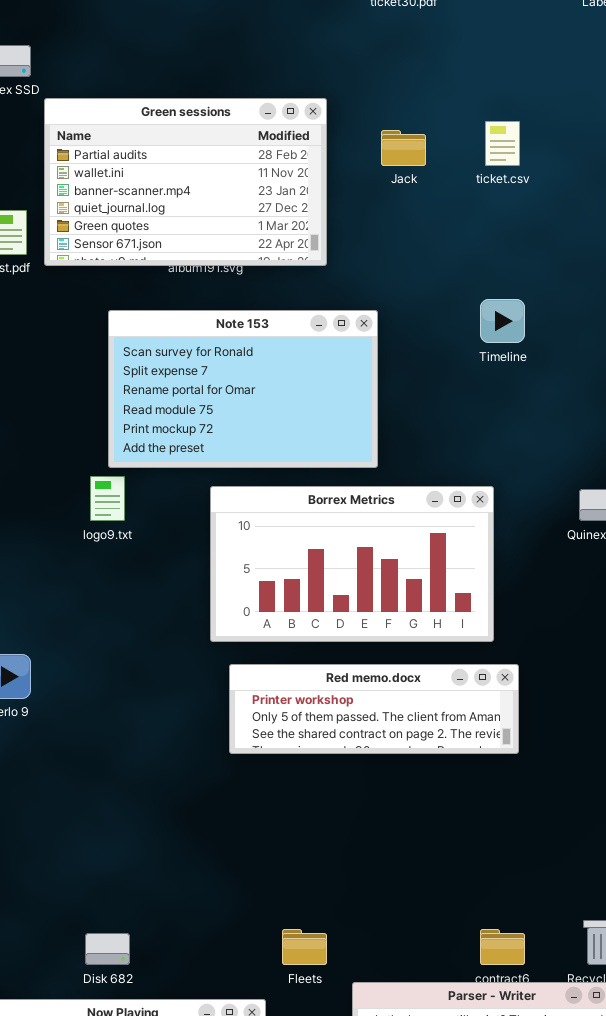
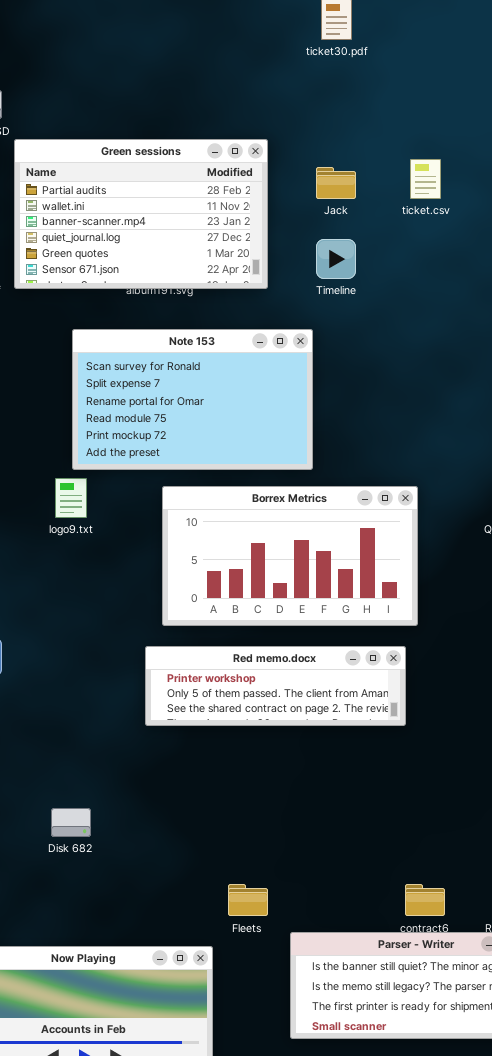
Timeline: [480,299,525,343] -> [316,239,356,279], moved
Red memo.docx: [229,664,519,754] -> [145,646,406,726], moved
Disk 682: [85,933,130,965] -> [51,808,91,837], moved

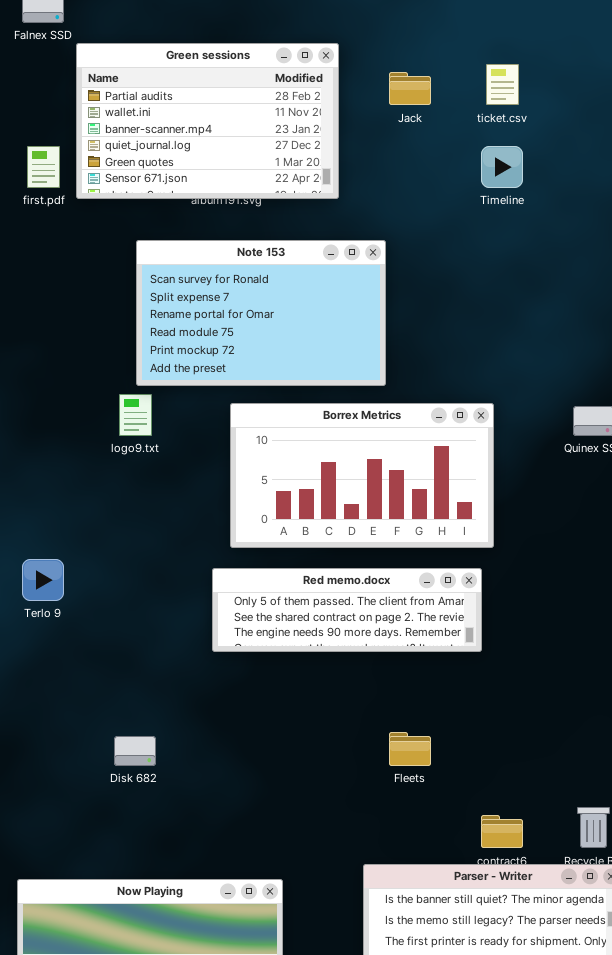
Timeline: [316,239,356,279] -> [481,146,523,188], moved
Red memo.docx: [145,646,406,726] -> [212,568,482,652], scrolled down 1 row
Fleets: [228,884,268,916] -> [389,732,431,766], moved

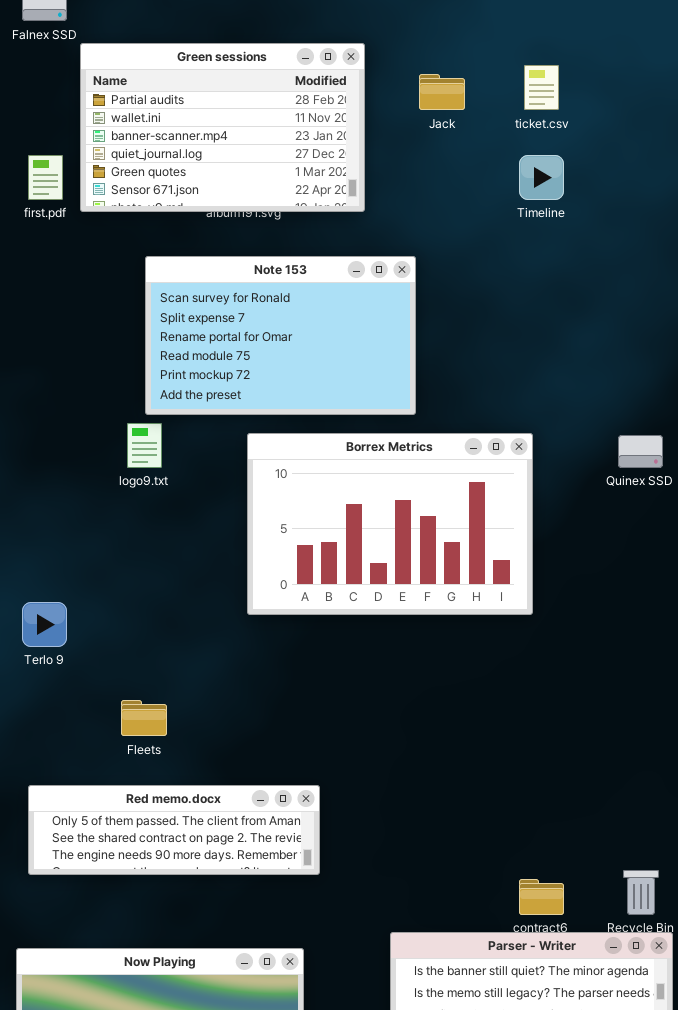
Borrex Metrics: [230,403,494,548] -> [247,433,533,615], resized
Red memo.docx: [212,568,482,652] -> [28,785,320,875], moved
Fleets: [389,732,431,766] -> [121,700,167,736], moved

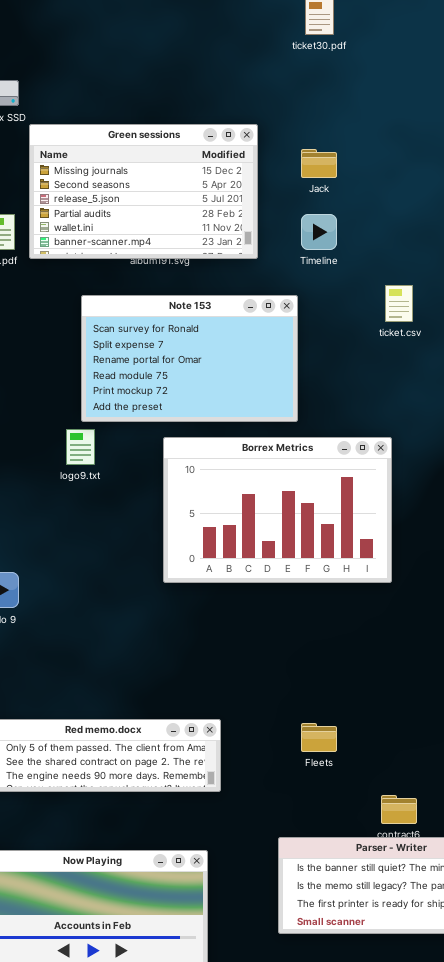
Green sessions: [80,43,365,212] -> [29,124,258,259], scrolled up 3 rows
ticket.csv: [524,65,559,110] -> [385,285,413,322], moved
Timeline: [519,155,564,200] -> [301,214,337,250], moved
Fleets: [121,700,167,736] -> [301,723,337,752], moved

